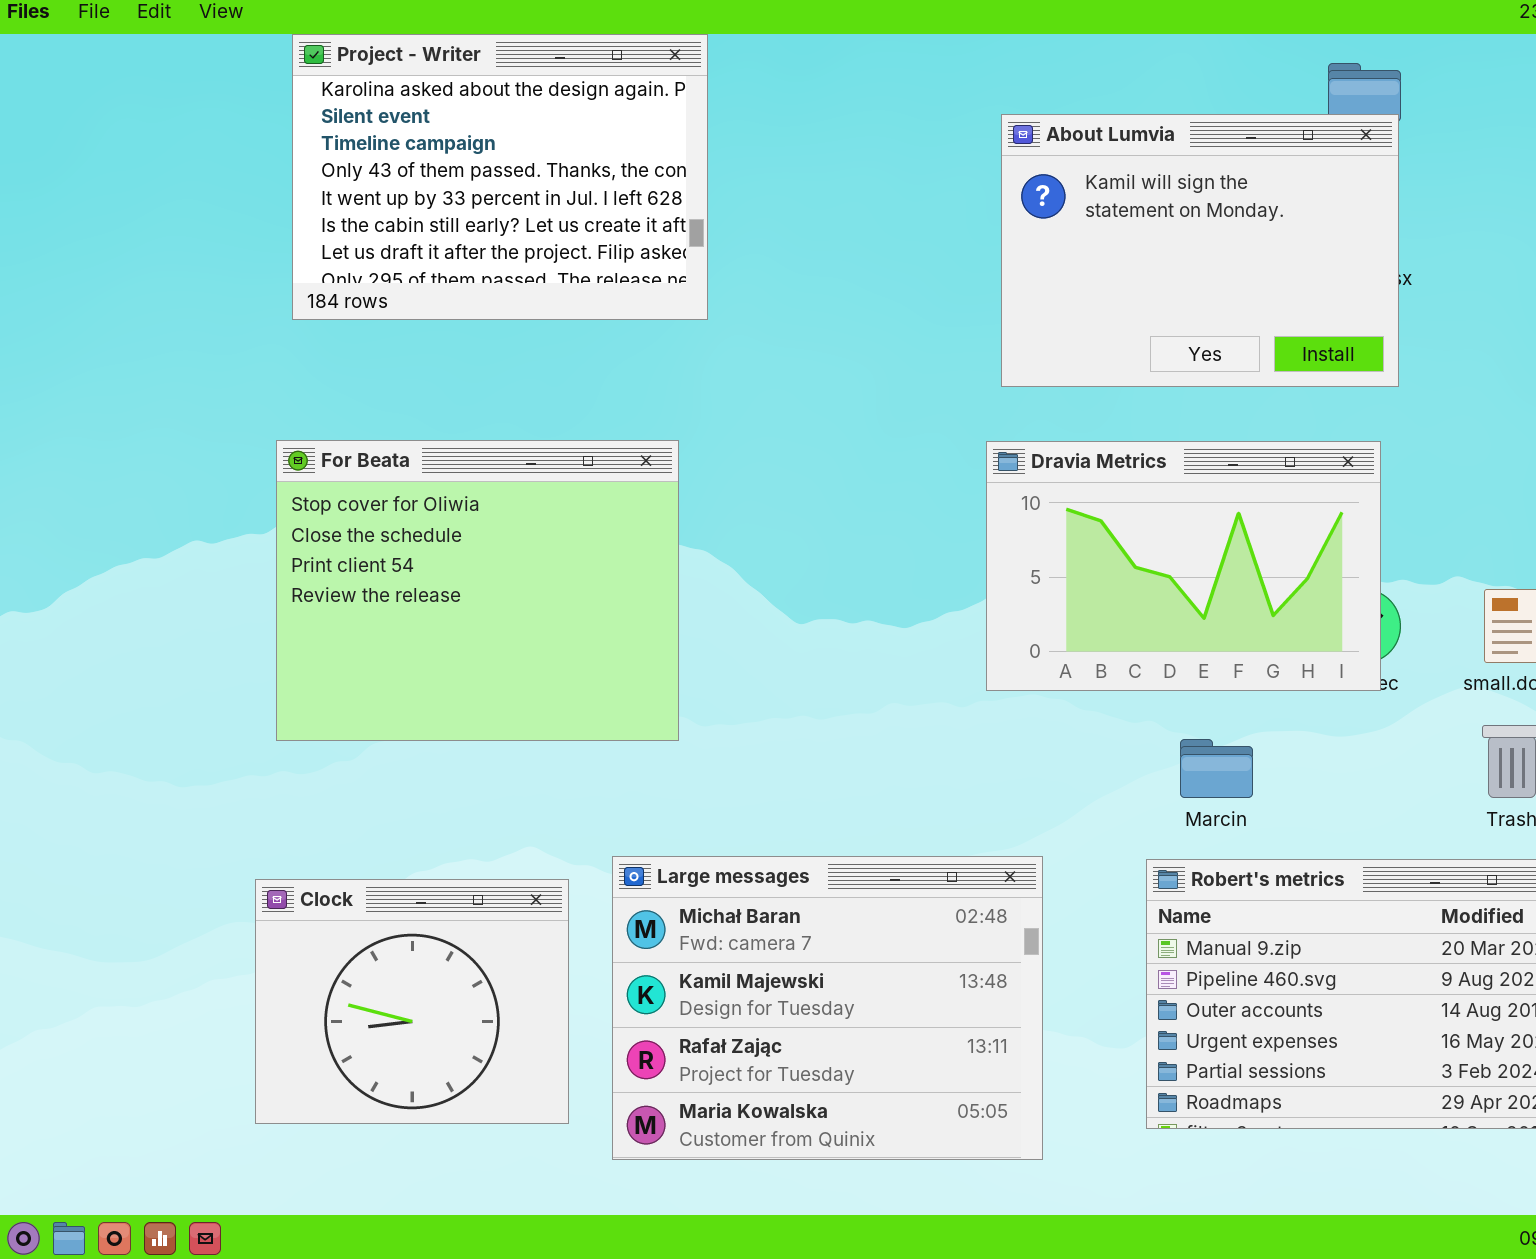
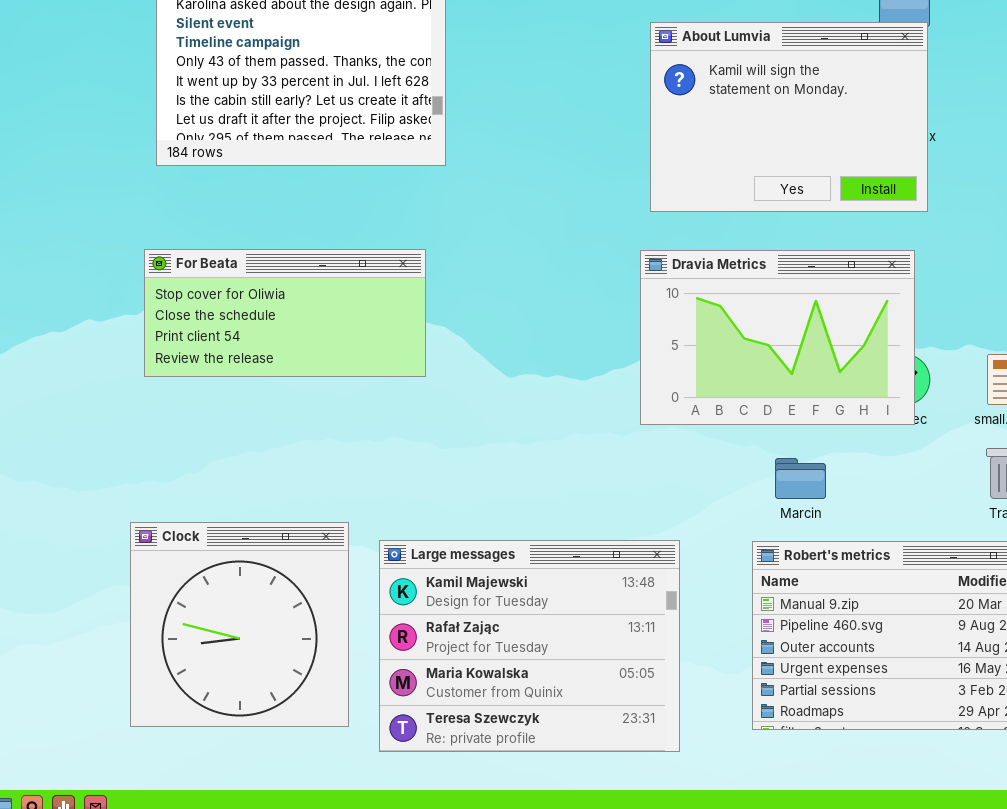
For Beata: [276,440,679,741] -> [144,249,426,377], resized
Large messages: [612,856,1043,1160] -> [379,540,680,752], scrolled down 1 row
Clock: [255,879,569,1124] -> [130,522,349,727], resized

